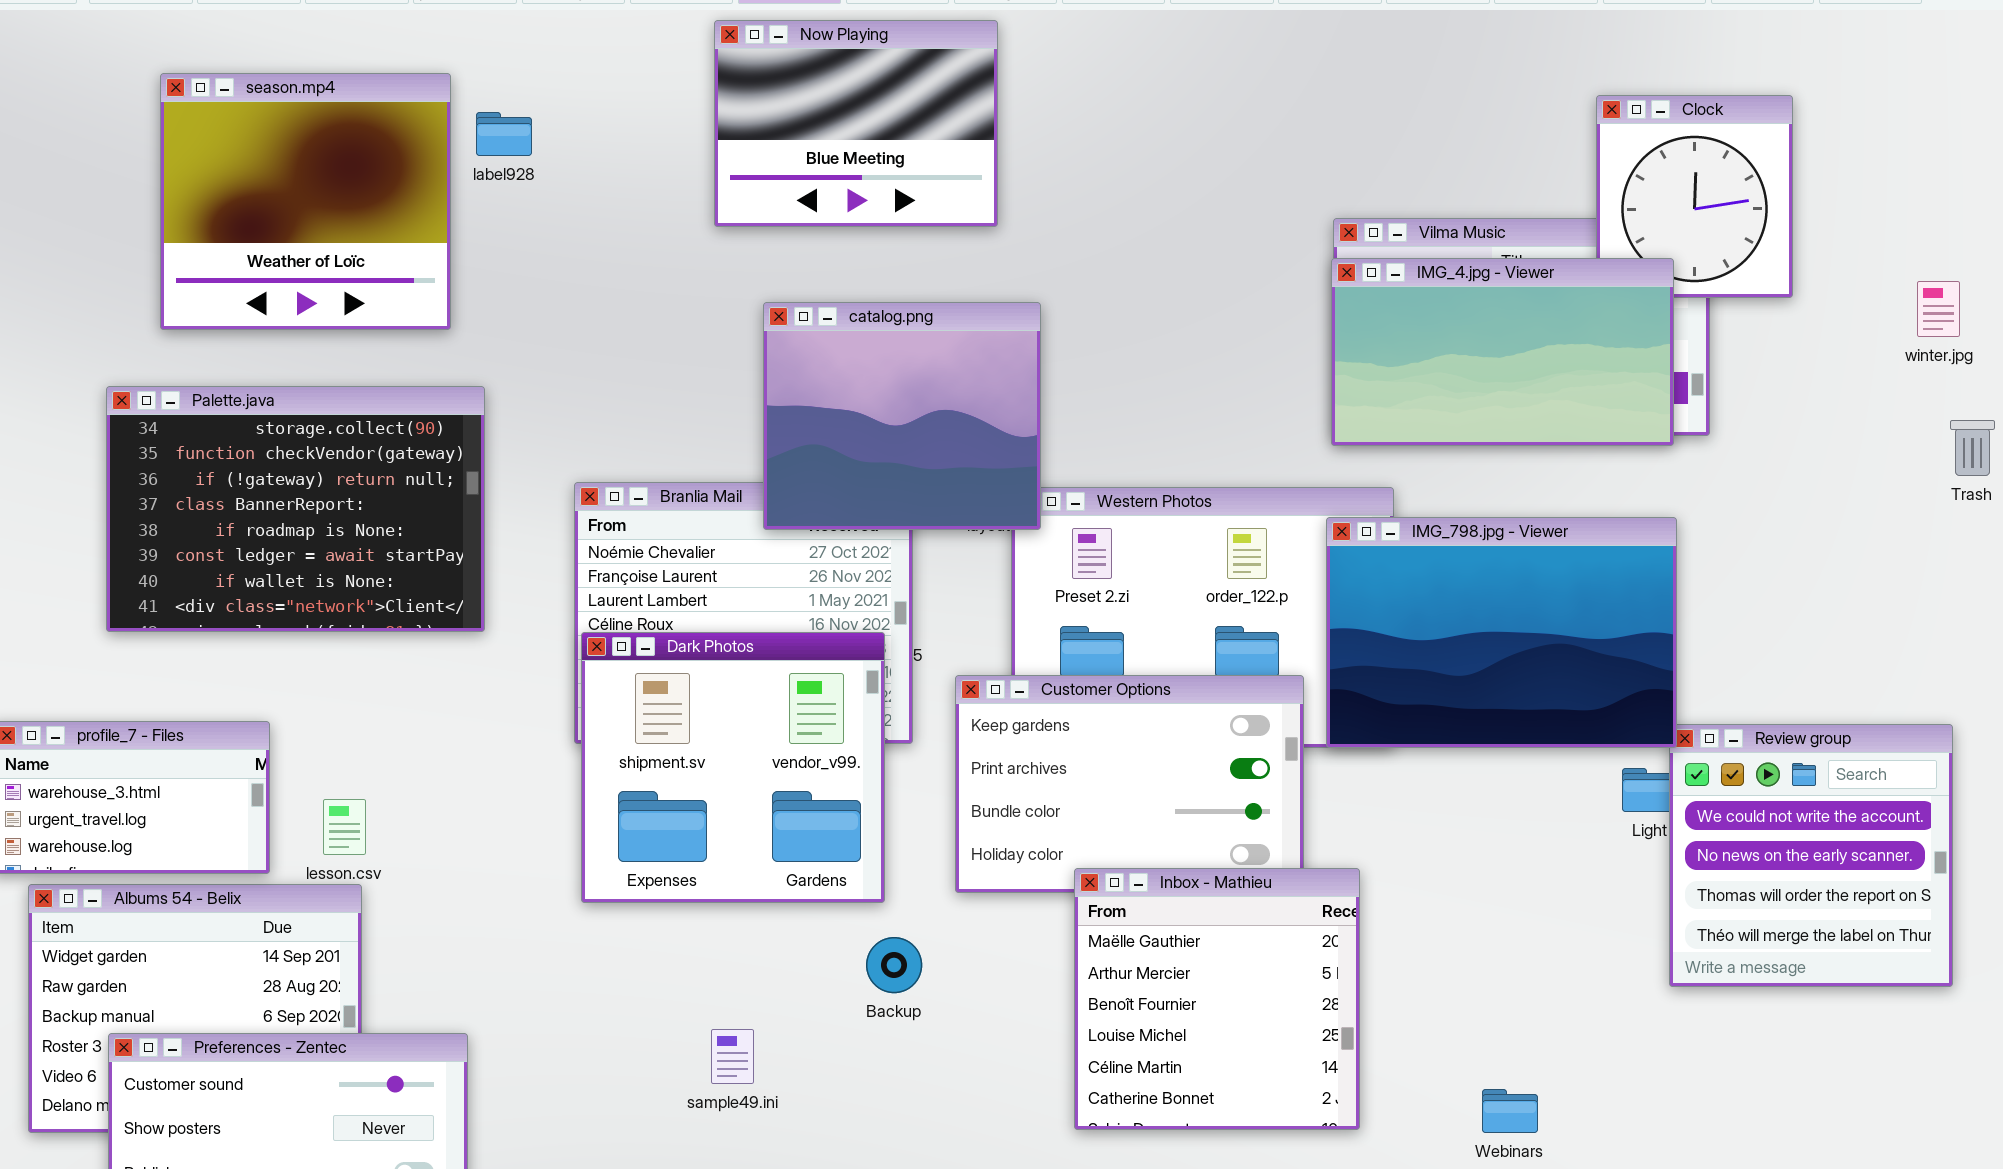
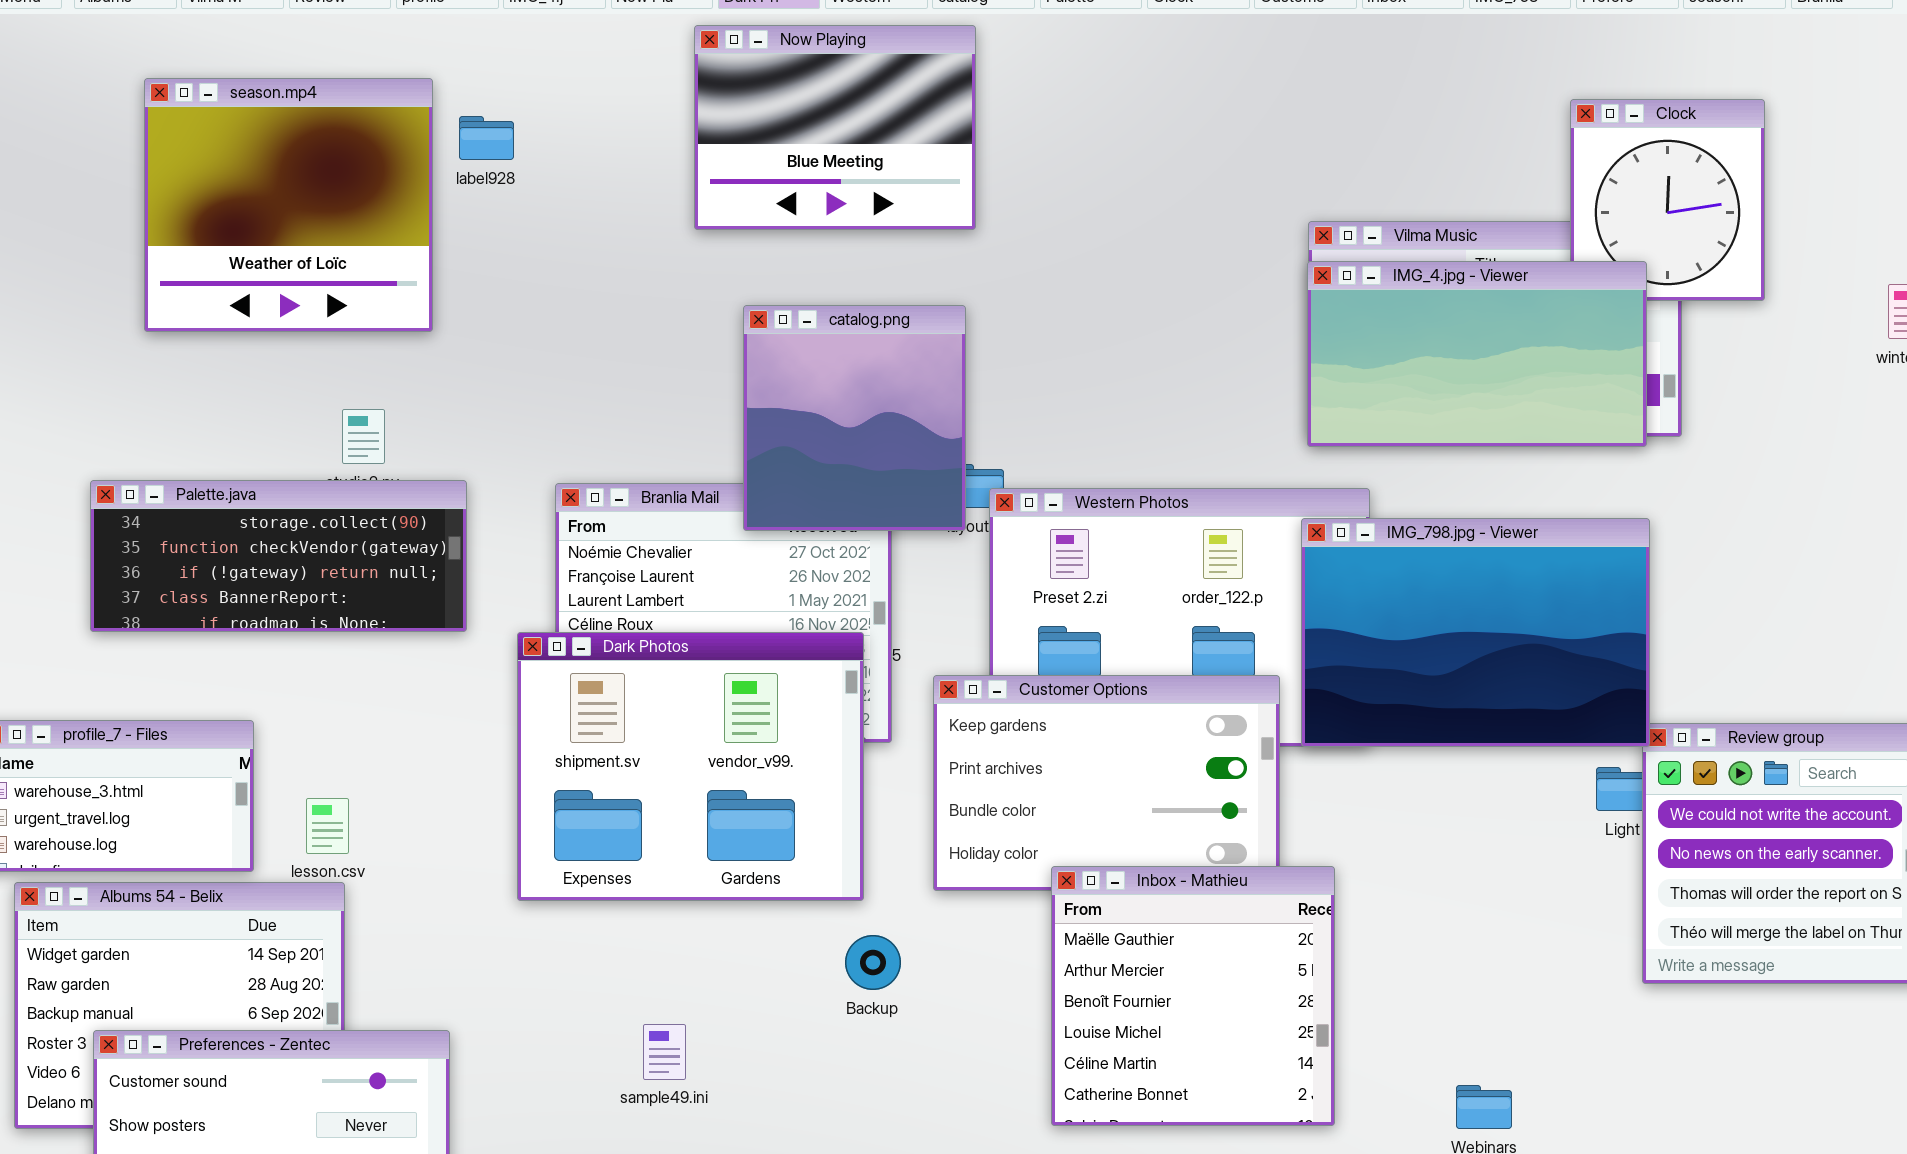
catalog.png: [763,302,1041,530] -> [743,305,966,531], resized
Palette.java: [106,386,485,632] -> [90,480,467,632], resized
Dark Photos: [581,632,885,903] -> [517,632,864,901], resized
sample49.ini: [711,1029,754,1084] -> [643,1024,686,1080], moved

